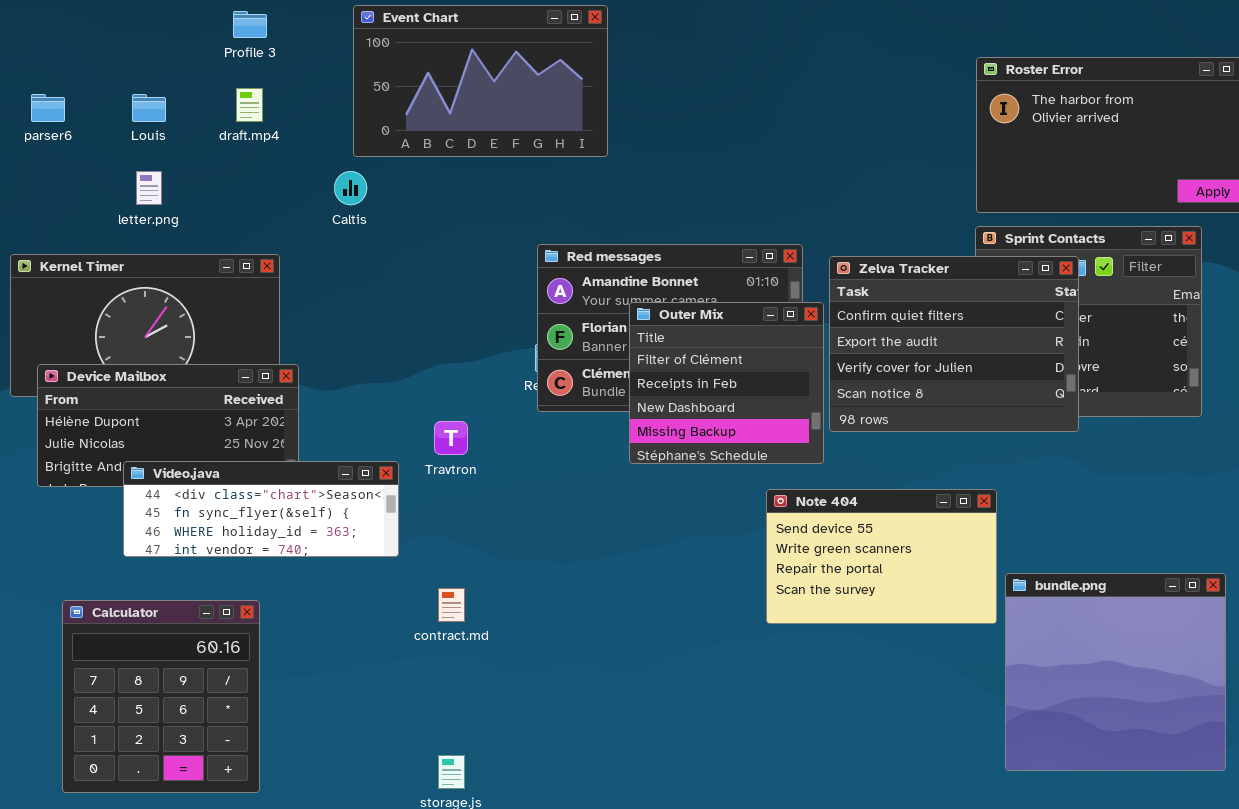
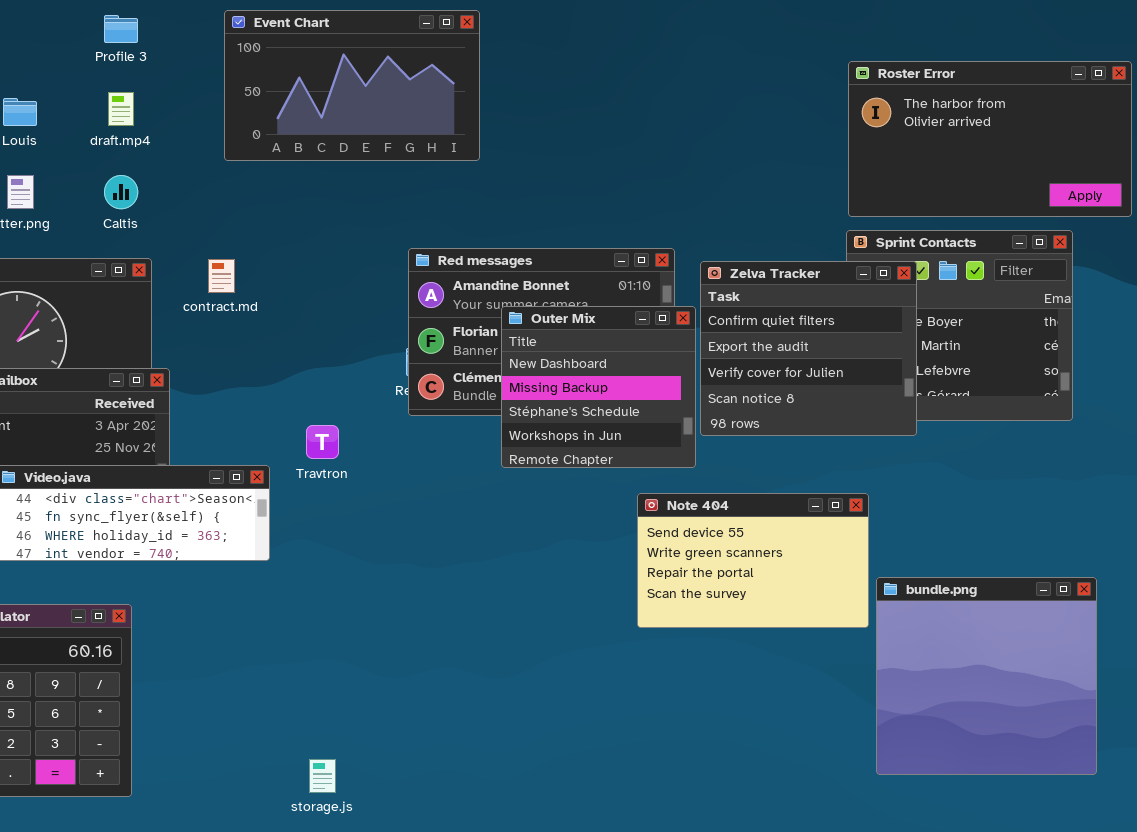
Caltis: [334,171,367,205] -> [104,175,138,209], moved
Zelva Tracker: [829,256,1079,432] -> [700,261,917,436], resized
Outer Mix: [629,302,824,464] -> [501,306,696,468], scrolled down 2 rows
contract.md: [438,588,465,622] -> [208,259,235,293], moved

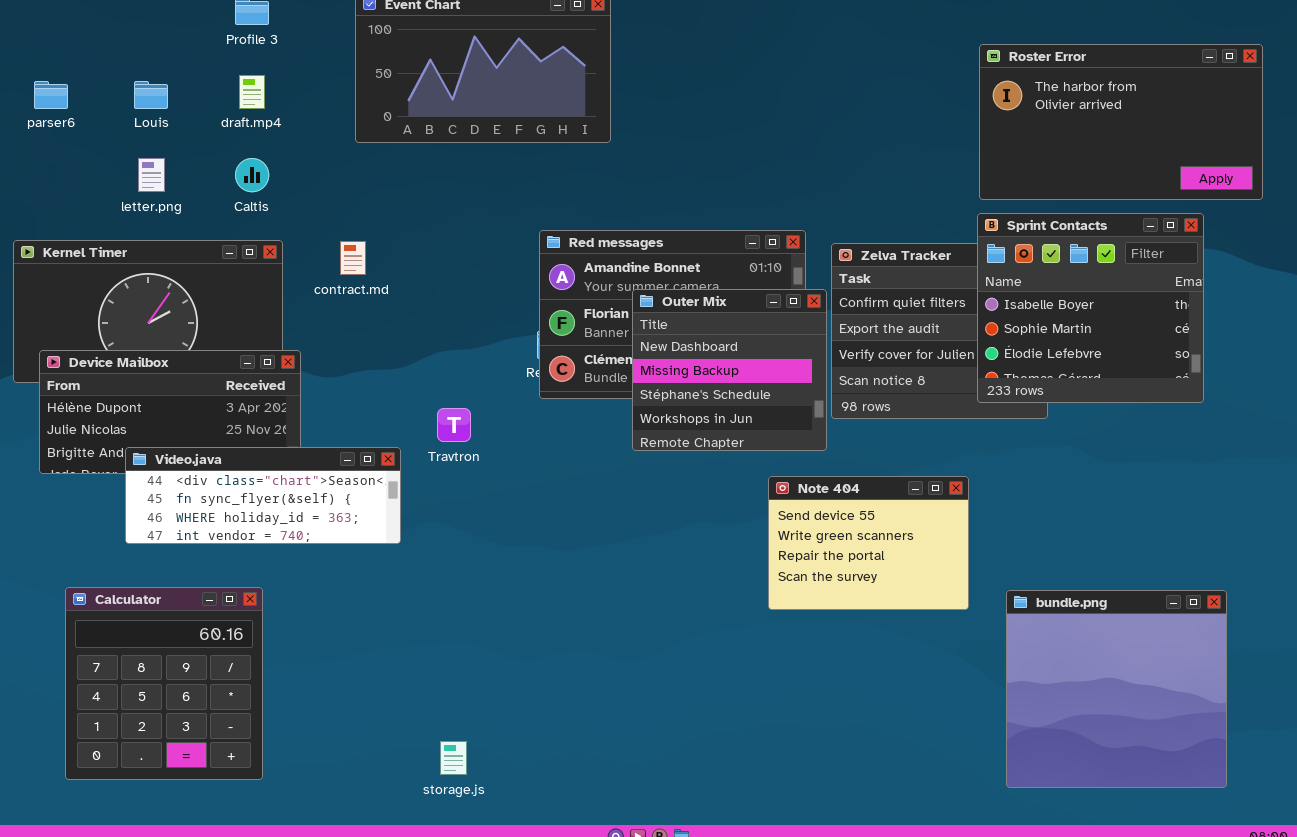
Sprint Contacts: [846,230,1073,421] -> [977,213,1204,403], raised
Note 404: [637,493,869,628] -> [768,476,969,610], resized
bundle.png: [876,577,1097,775] -> [1006,590,1227,788], moved

